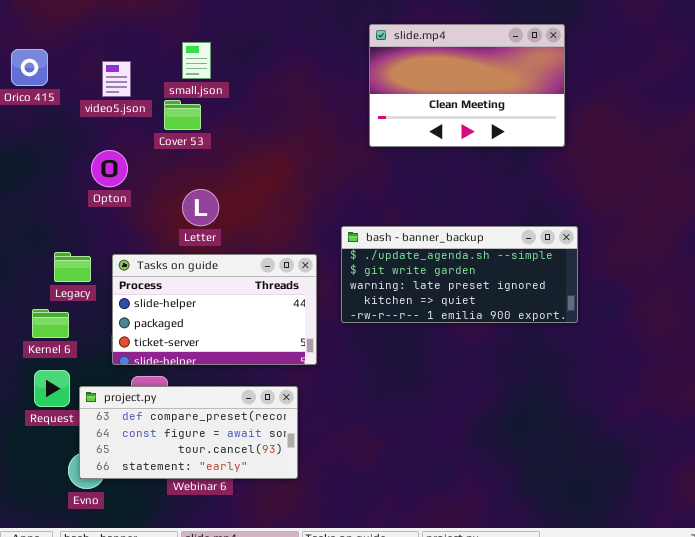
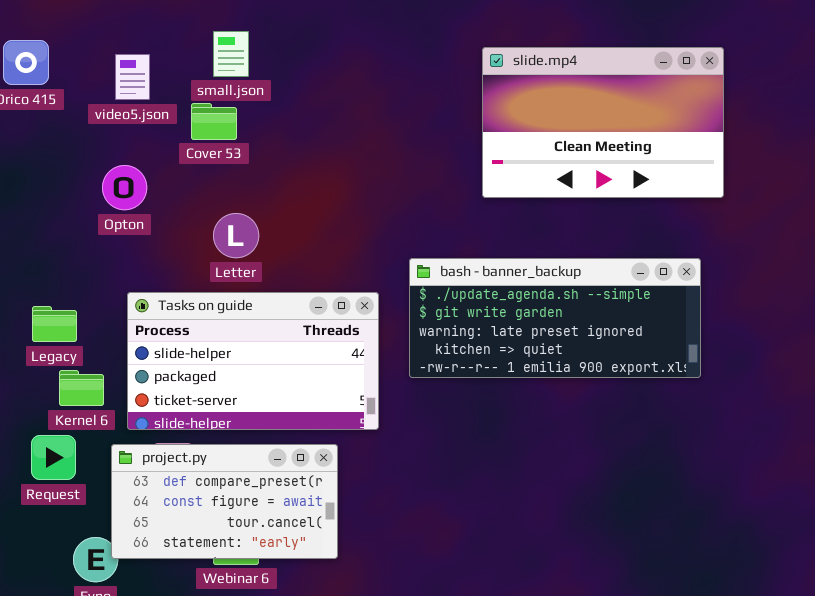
slide.mp4: [369,24,565,147] -> [482,47,724,198], moved
Legacy: [54,252,91,282] -> [32,306,77,342], moved
Kernel 6: [32,309,69,338] -> [59,370,104,406], moved
project.py: [79,386,298,479] -> [111,444,338,559], moved, resized

